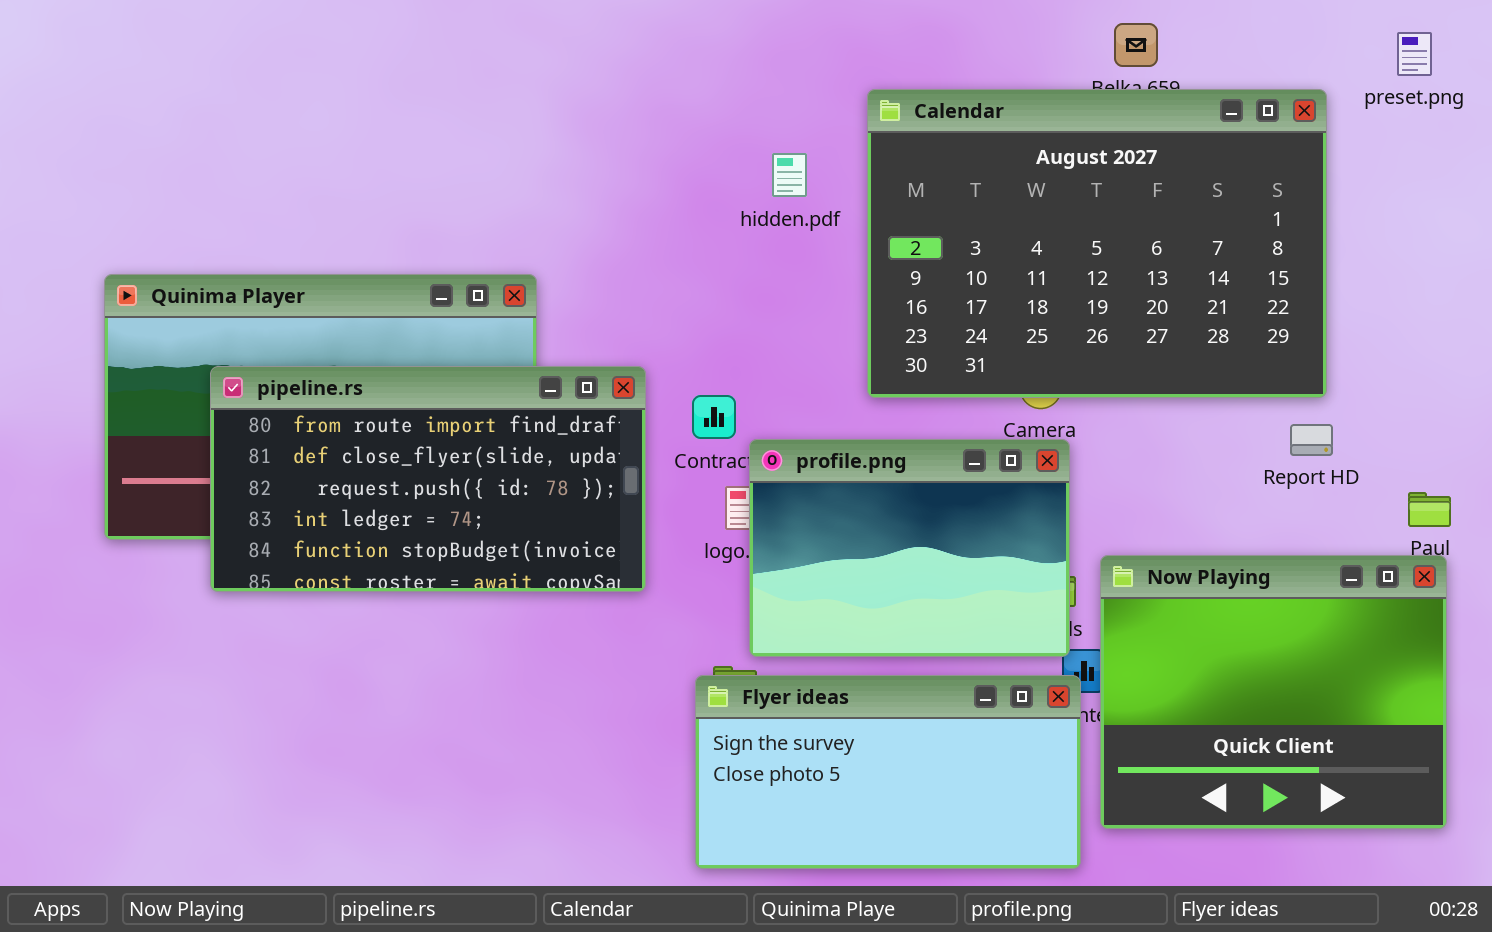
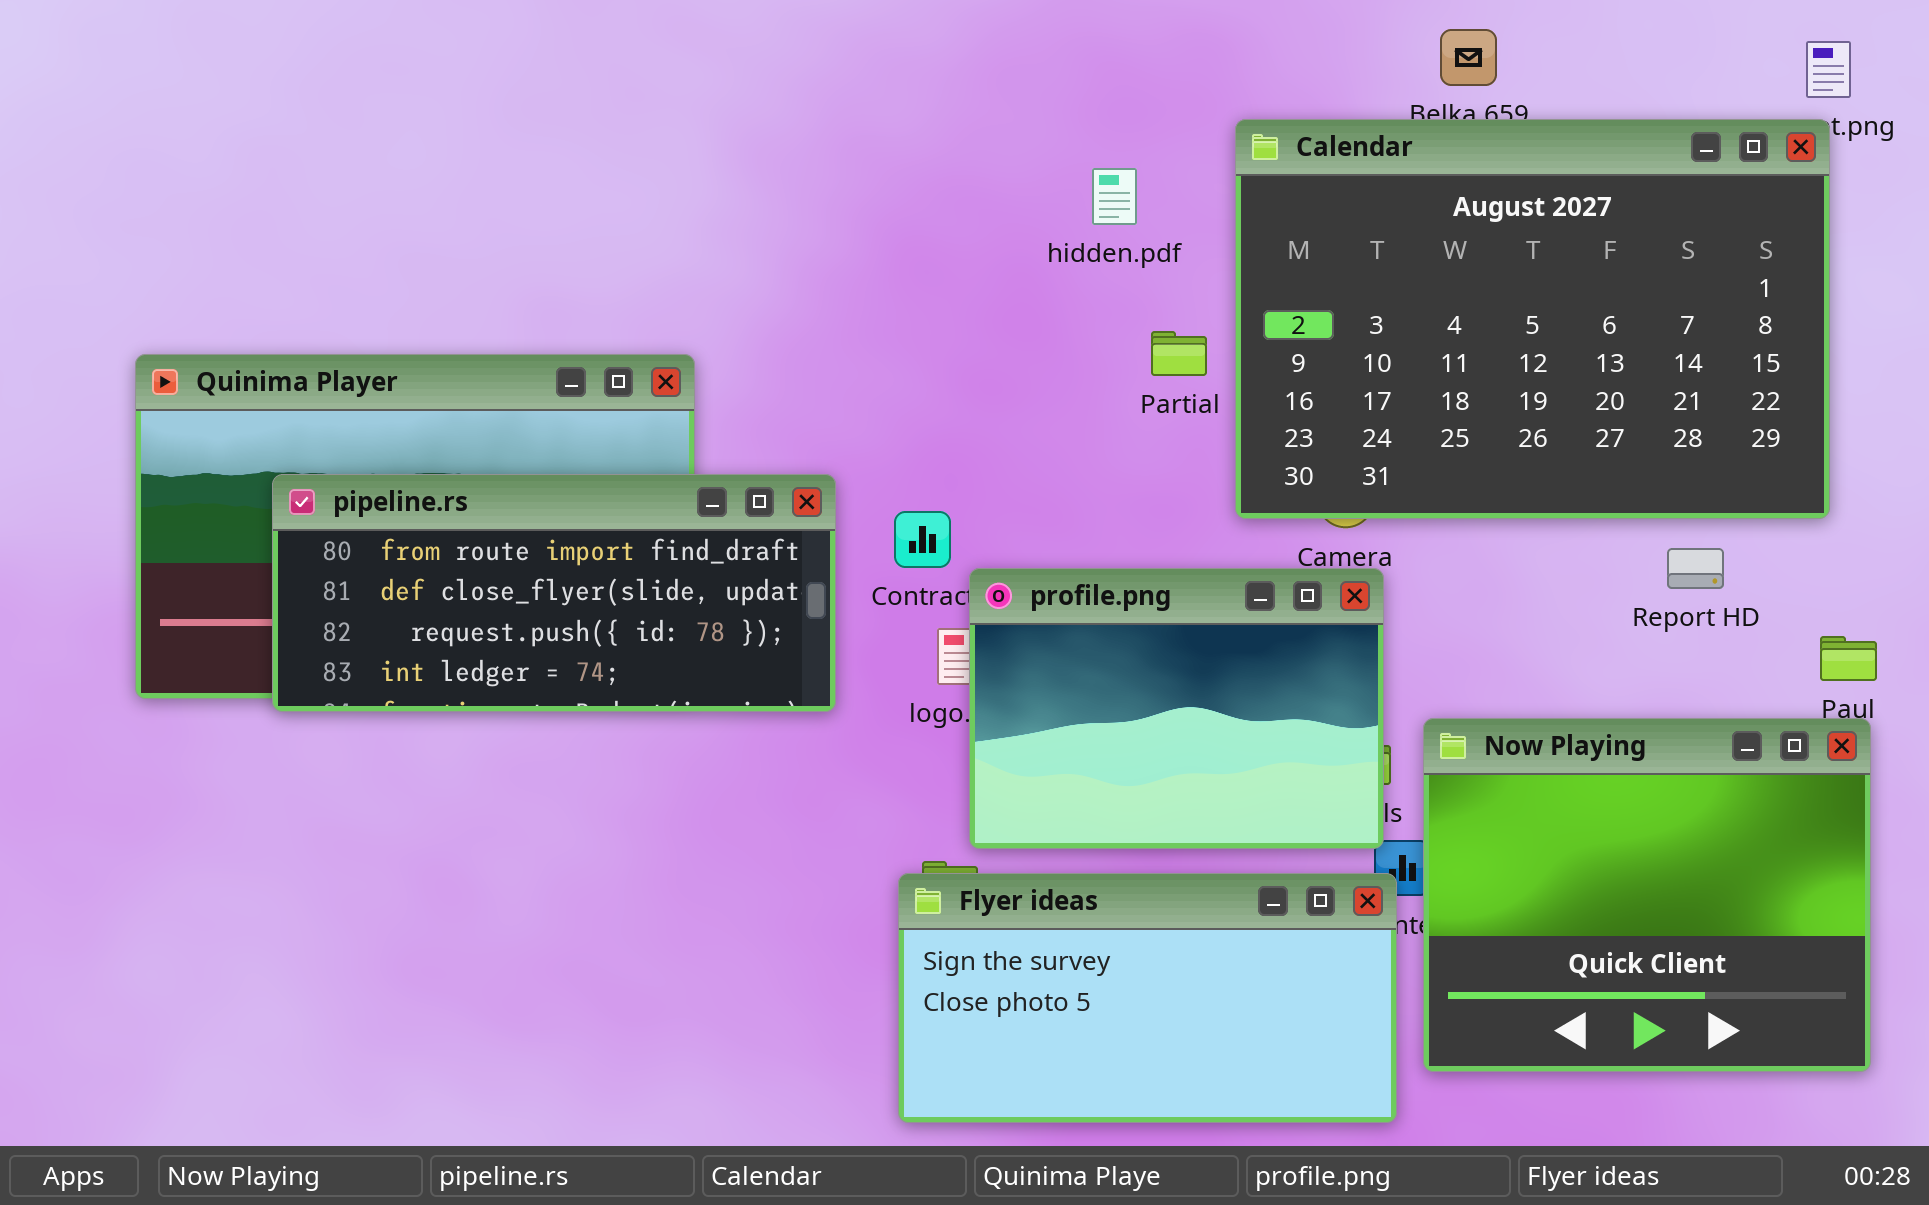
Calendar: [867,89,1327,398] -> [1235,119,1830,519], moved
hidden.pdf: [772,153,807,197] -> [1092,168,1137,225], moved
pipeline.rs: [210,366,646,592] -> [272,474,836,712], resized

